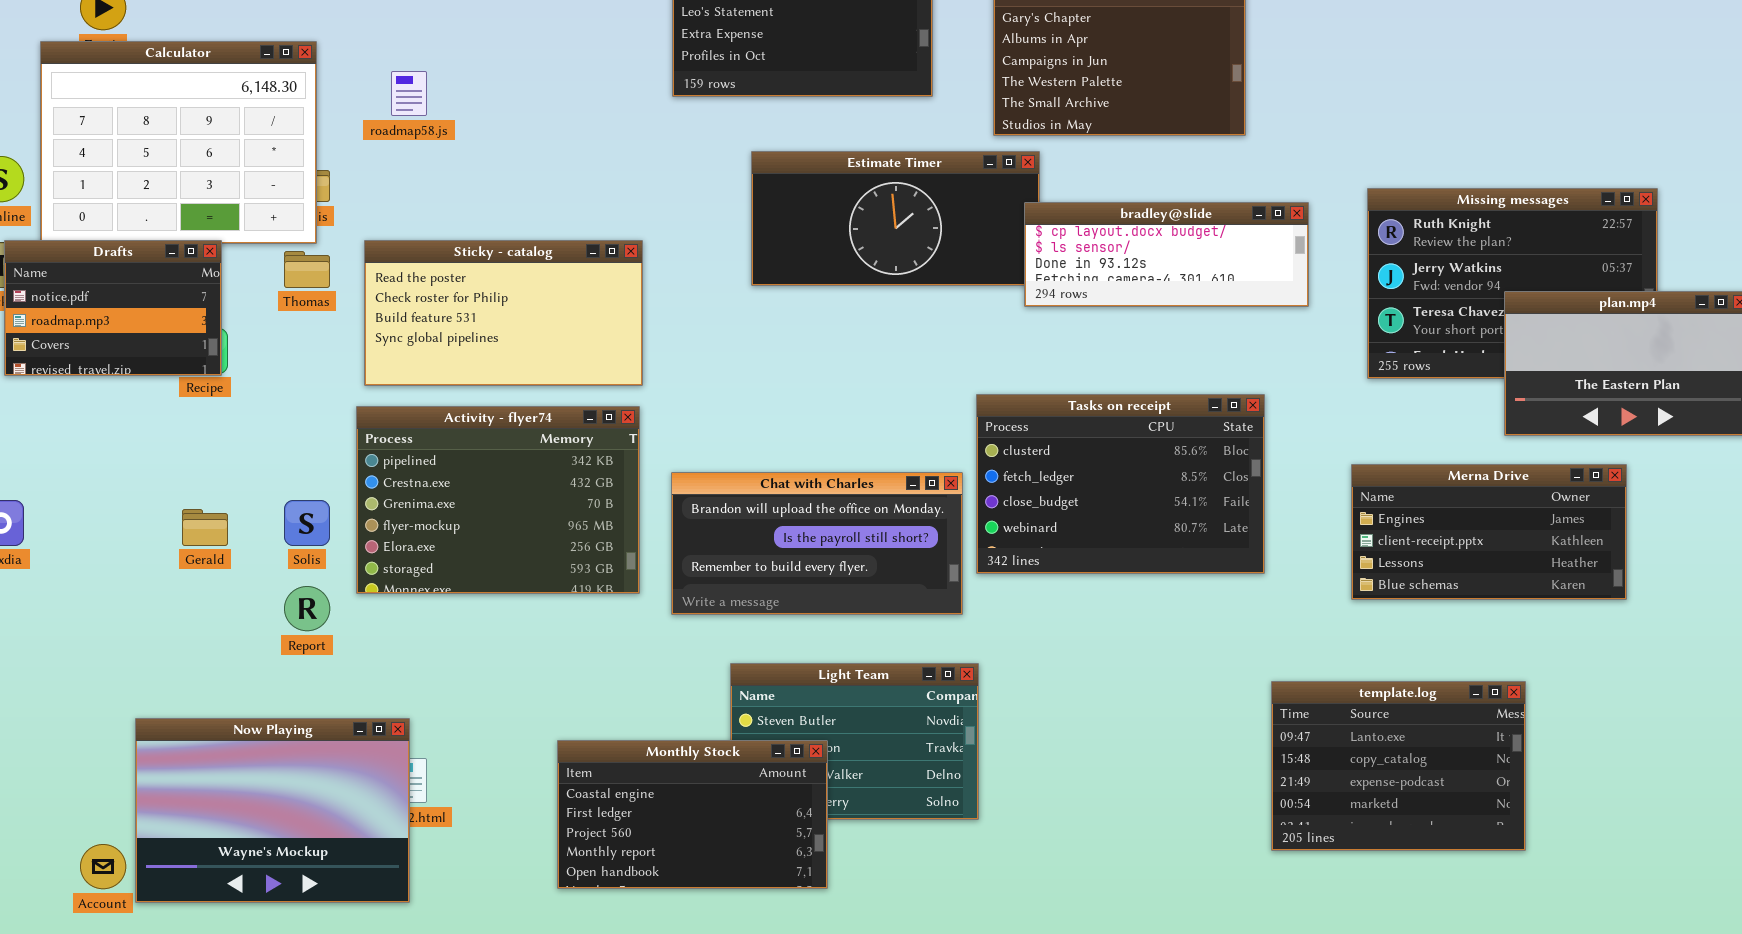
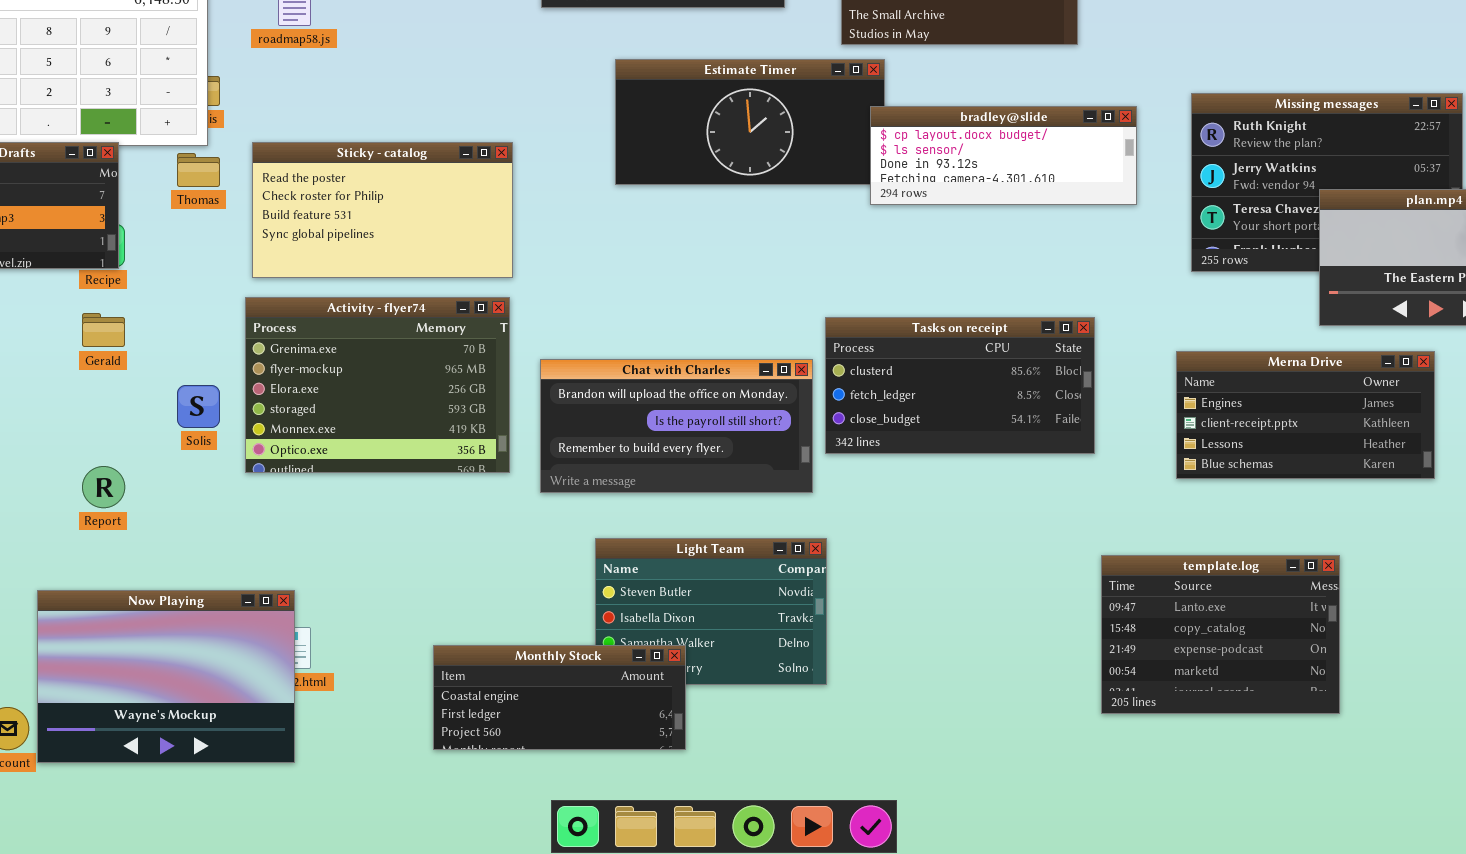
Tasks on receipt: [976,394,1265,574] -> [825,317,1095,454], resized
Activity - flyer74: [356,406,640,594] -> [245,297,510,473], scrolled down 2 rows
Gerald: [182,509,228,546] -> [82,313,125,347], moved
Report: [284,586,330,631] -> [82,466,125,508], moved
Monthly Stock: [557,740,828,889] -> [433,645,686,750], resized

